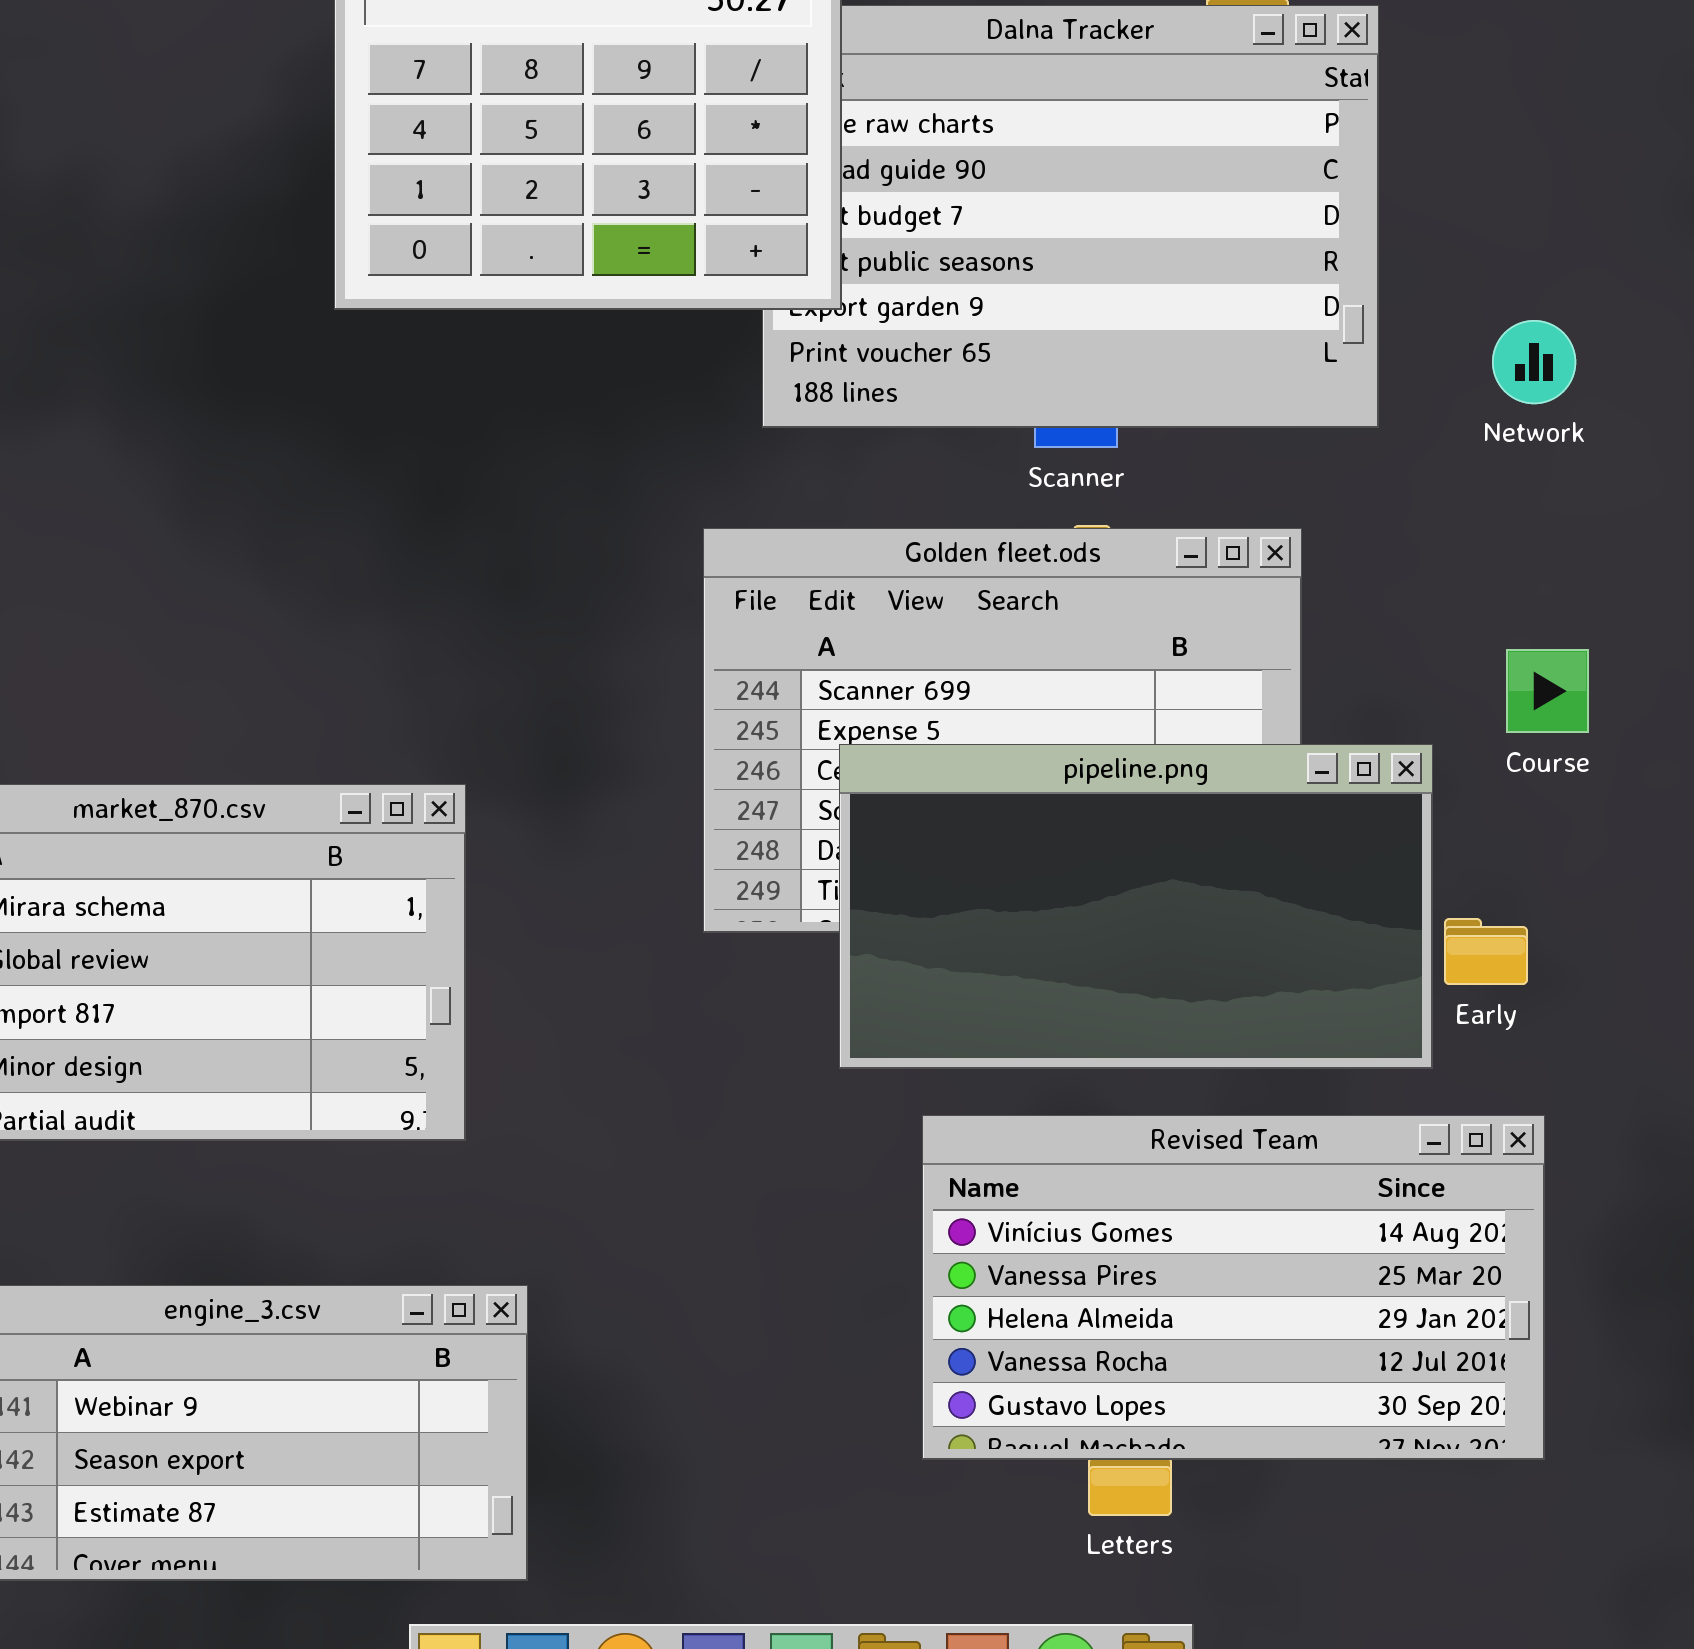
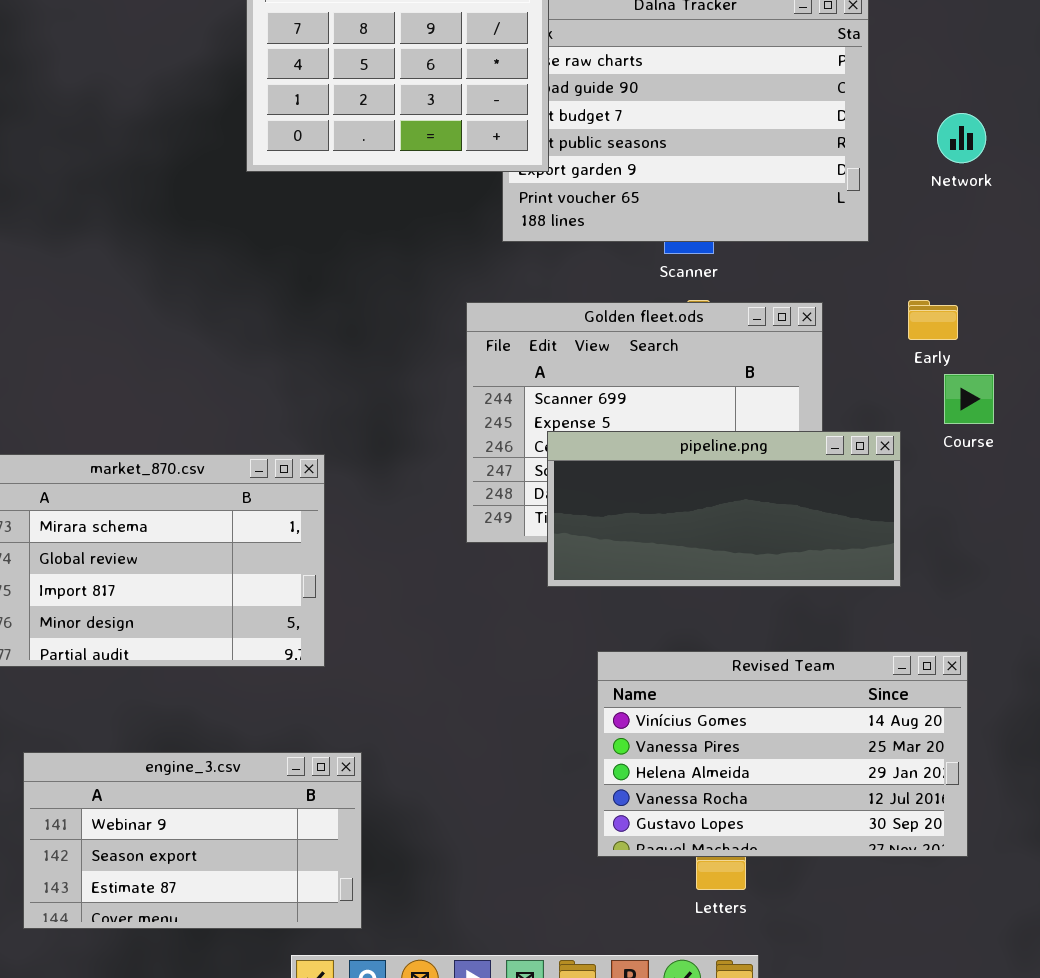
Network: [1492,320,1576,404] -> [937,113,986,163], moved
pipeline.png: [839,744,1433,1069] -> [547,431,901,587], resized
Early: [1444,918,1528,985] -> [908,300,958,340], moved

